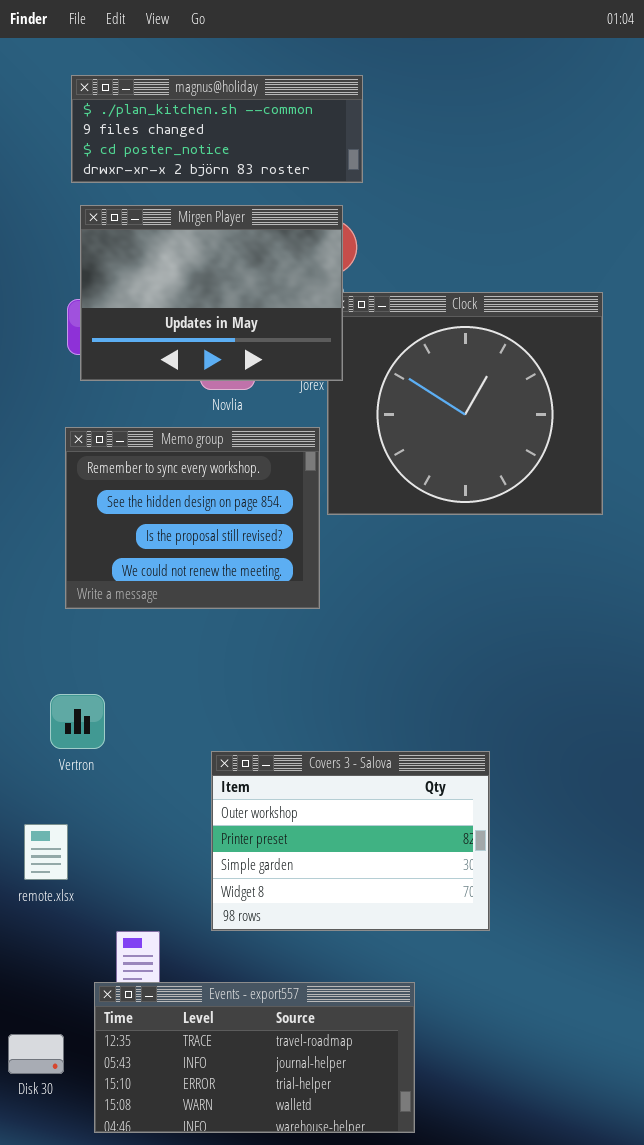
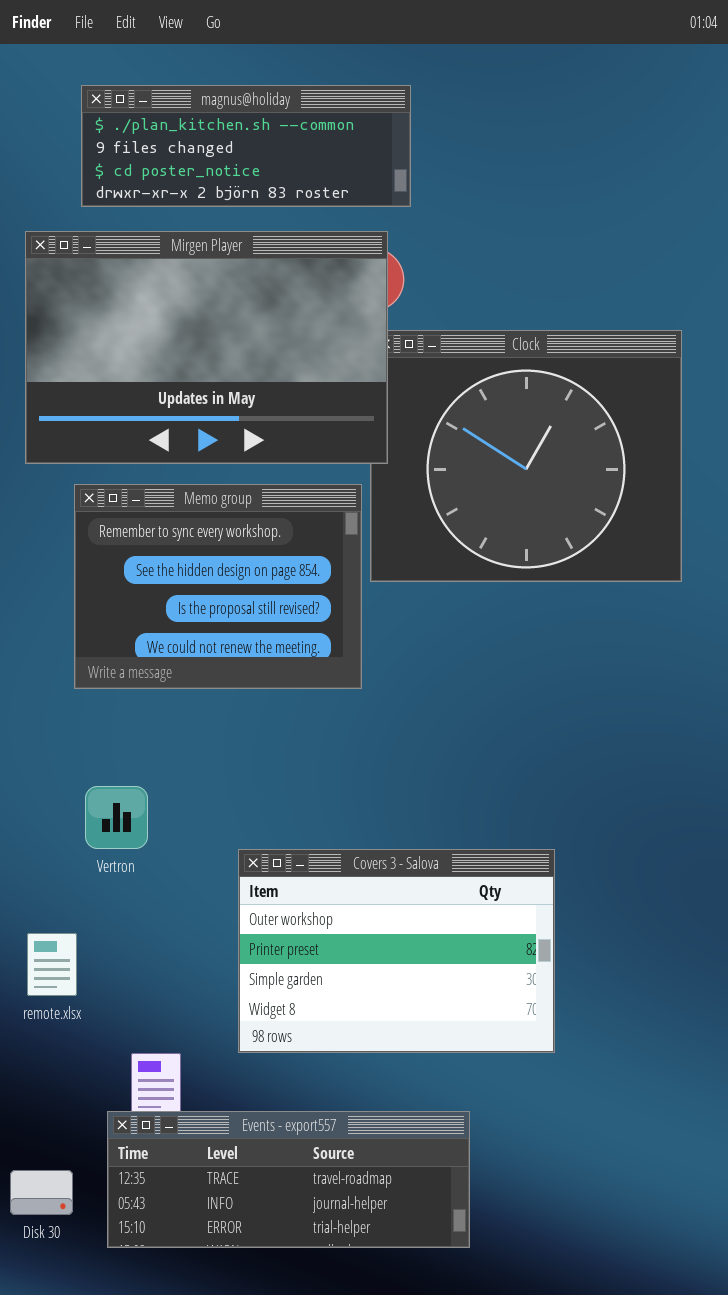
Mirgen Player: [80,205,343,381] -> [25,231,388,464], resized
Vertron: [50,694,105,749] -> [85,786,148,849], moved
Events - export557: [94,982,415,1133] -> [107,1111,470,1248], resized

